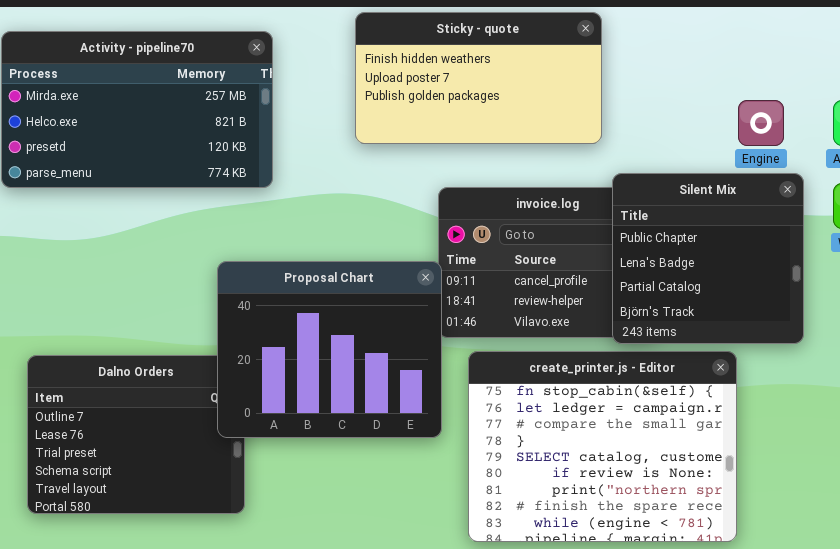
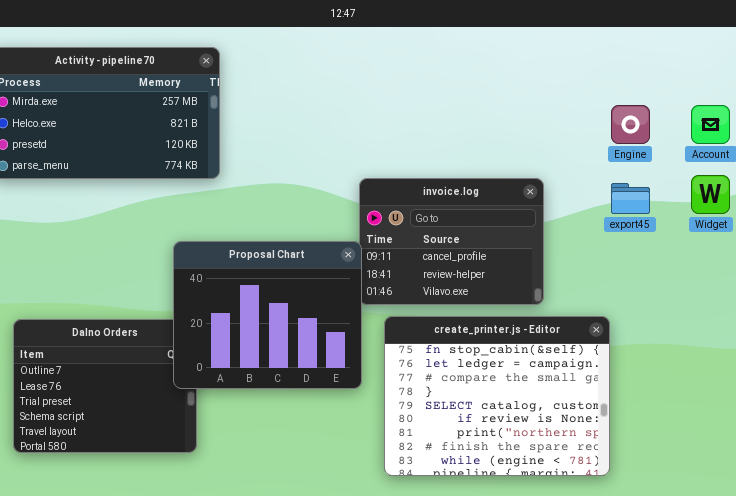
Sticky - quote: [355,12,602,144] -> none, closed
Silent Mix: [612,173,804,344] -> none, closed

